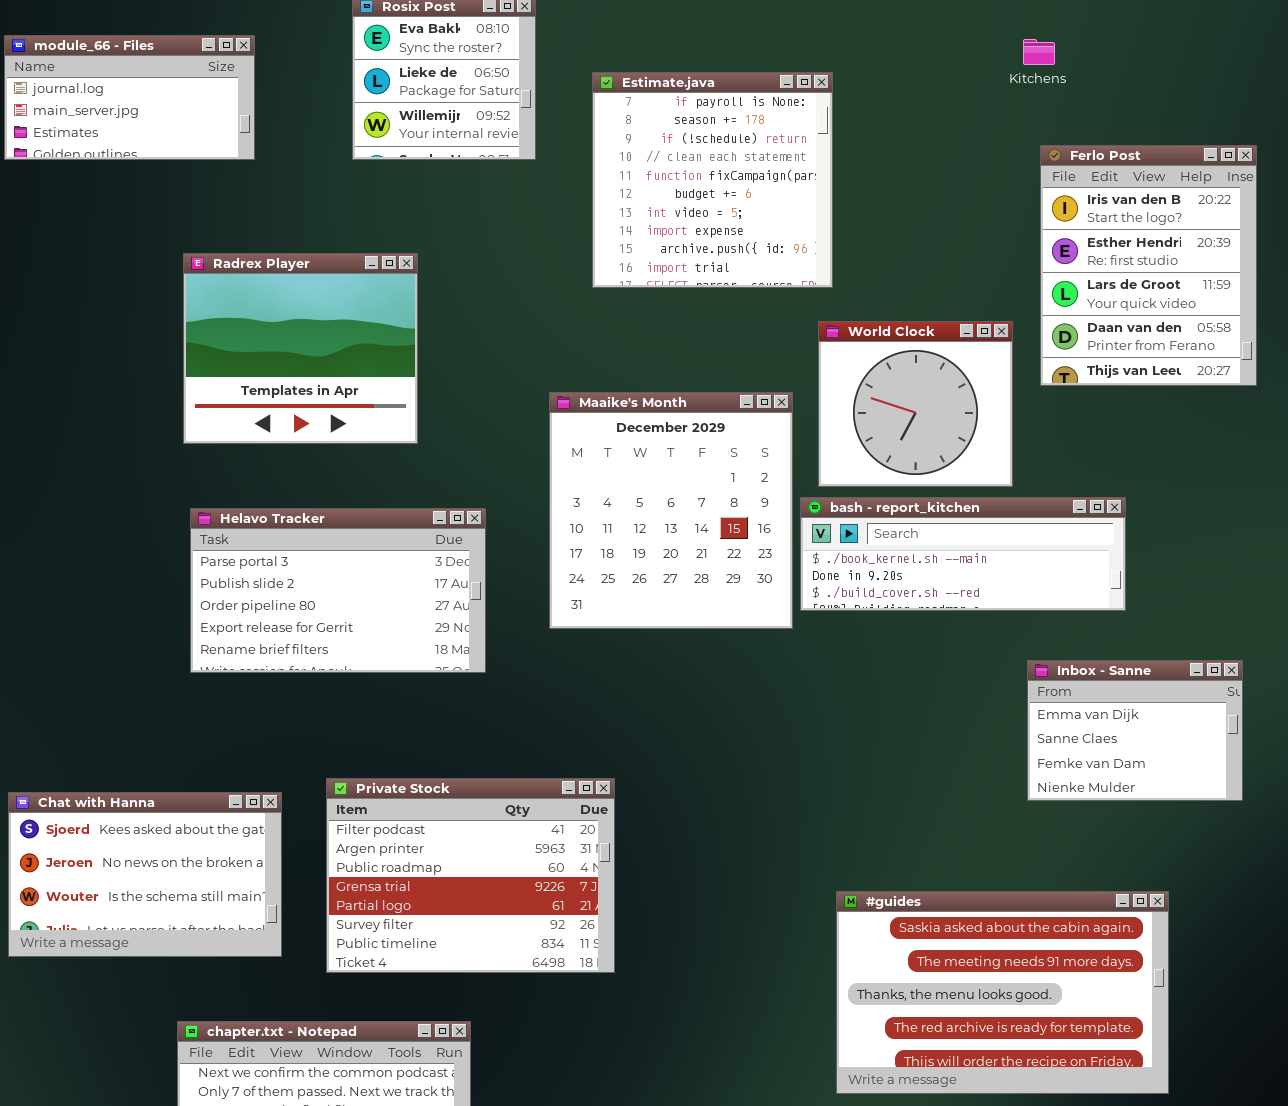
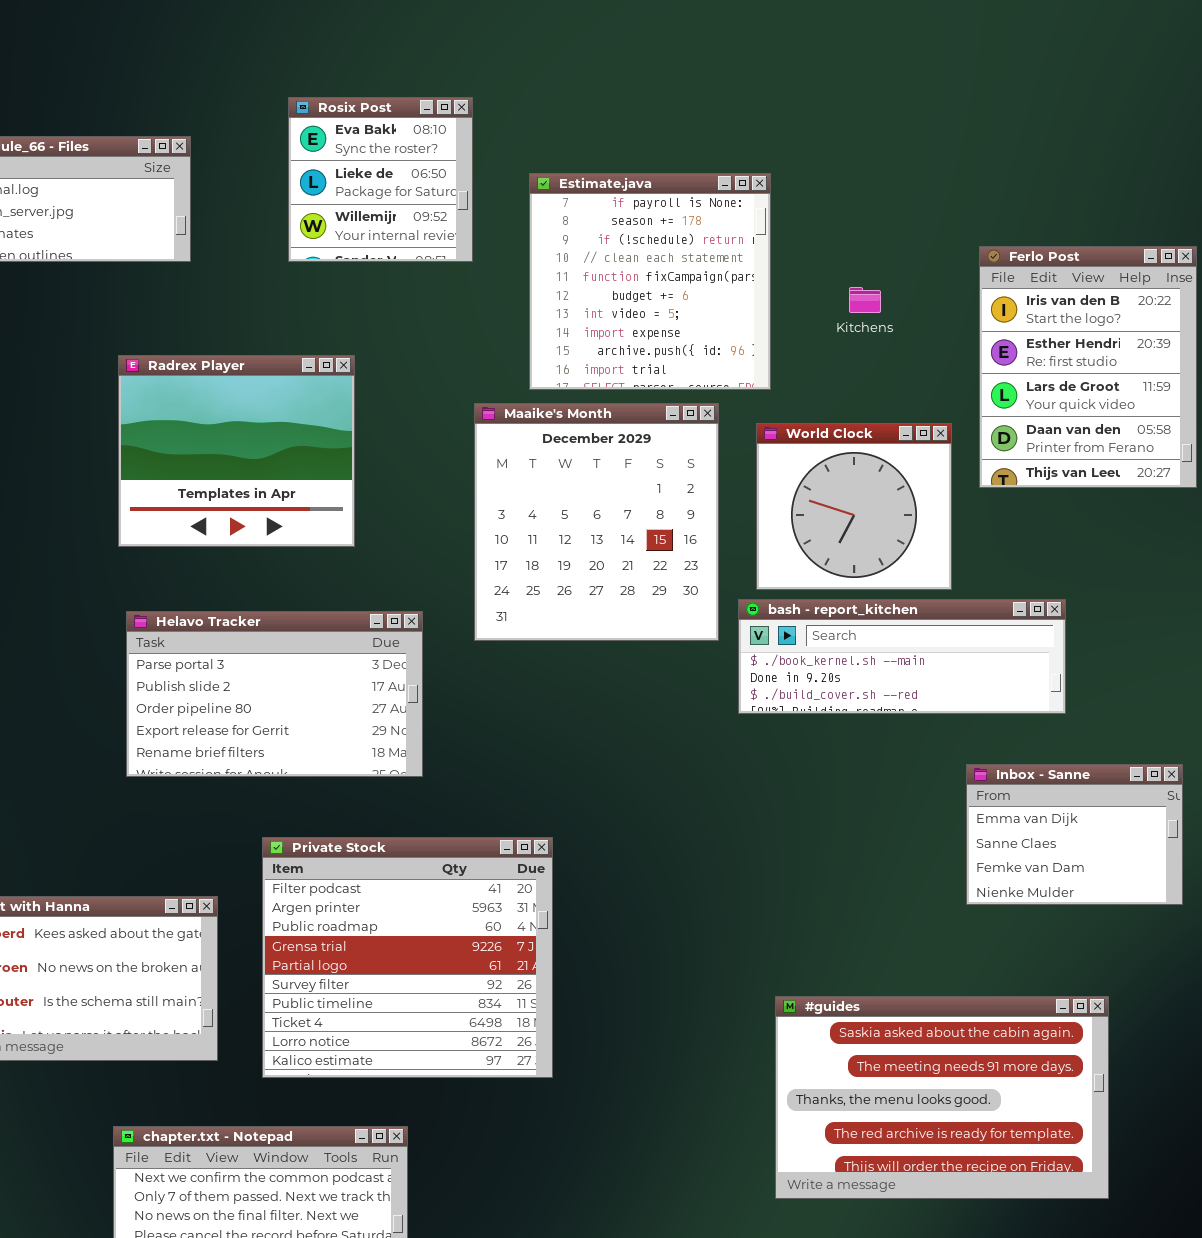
Kitchens: [1023,39,1055,65] -> [849,287,881,313], moved
Maaike's Month: [549,392,793,629] -> [474,403,719,641], moved
Private Stock: [326,778,615,973] -> [262,837,553,1078], resized

